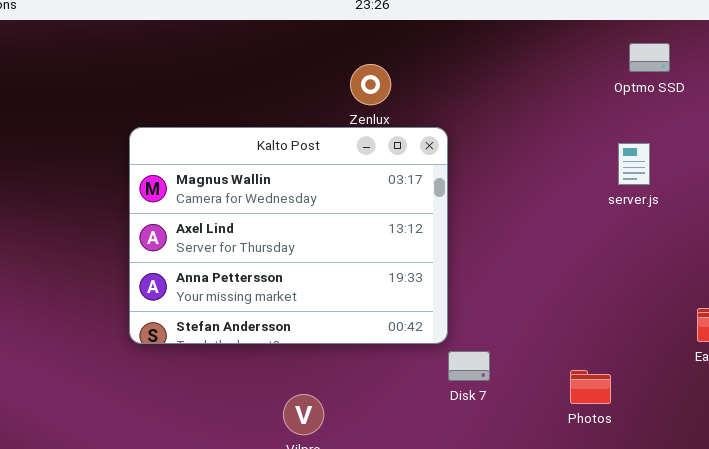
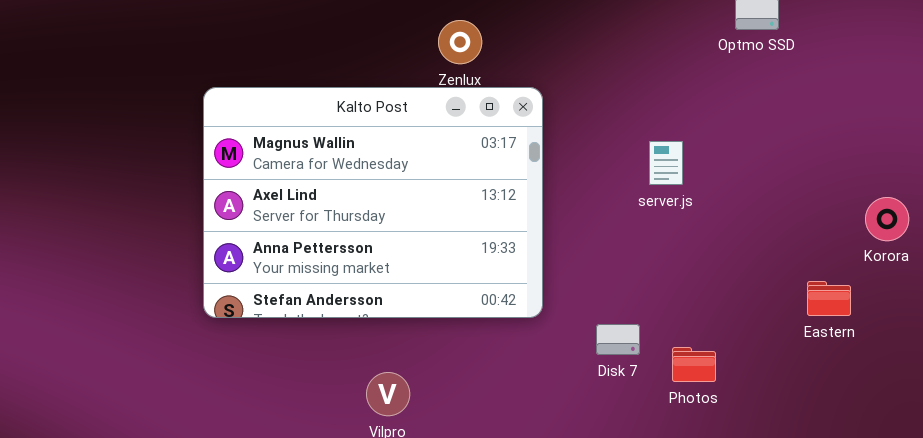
server.js: [618,143,650,185] -> [649,141,683,185], moved
Disk 7: [448,351,490,381] -> [596,324,640,355], moved

